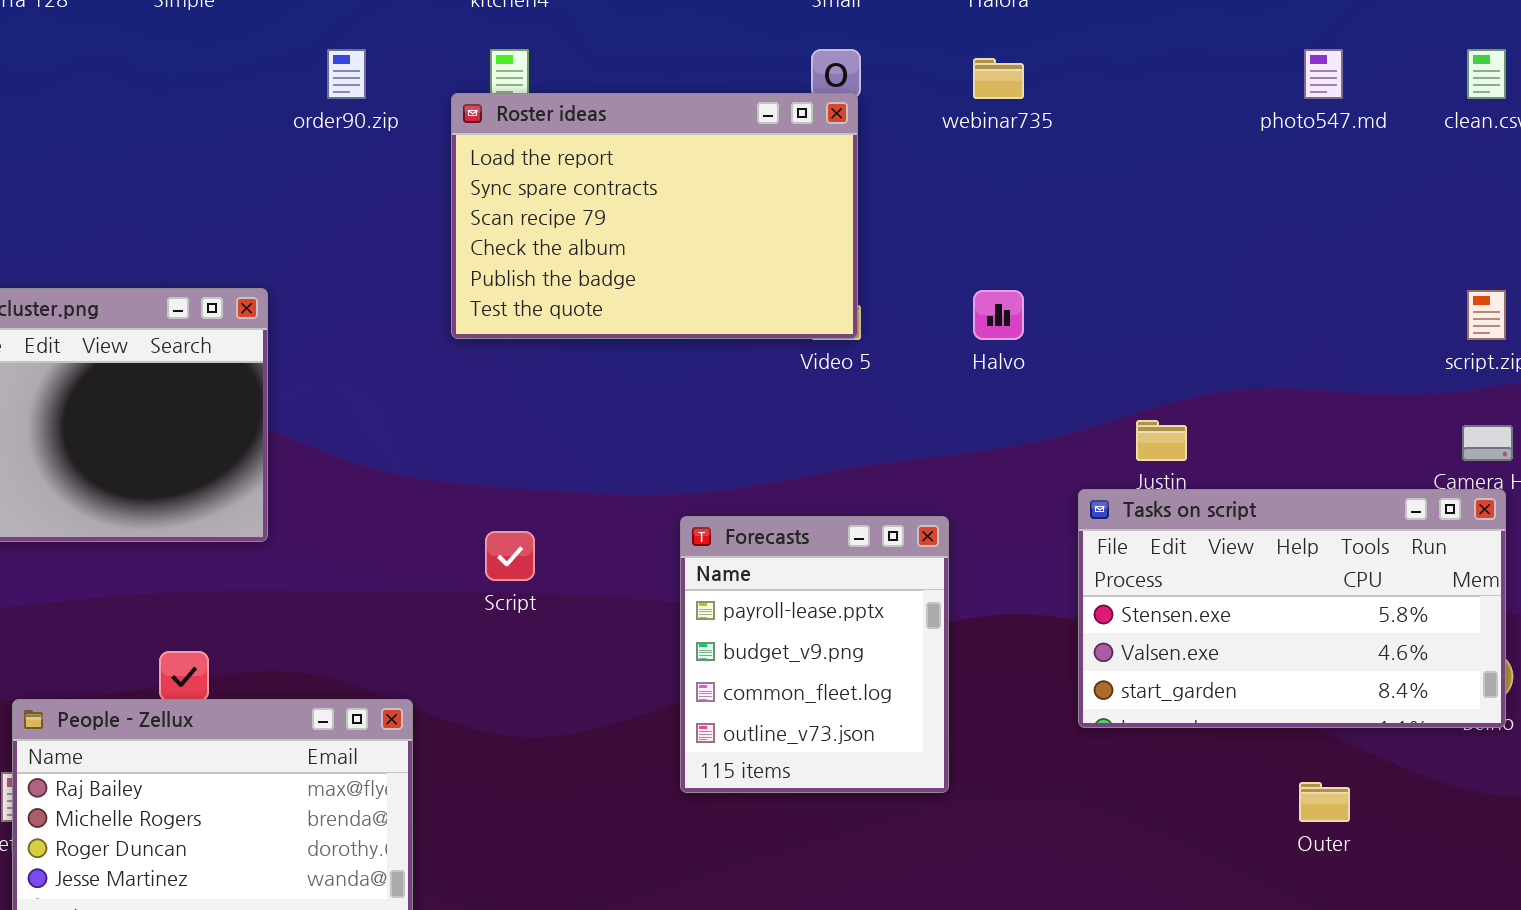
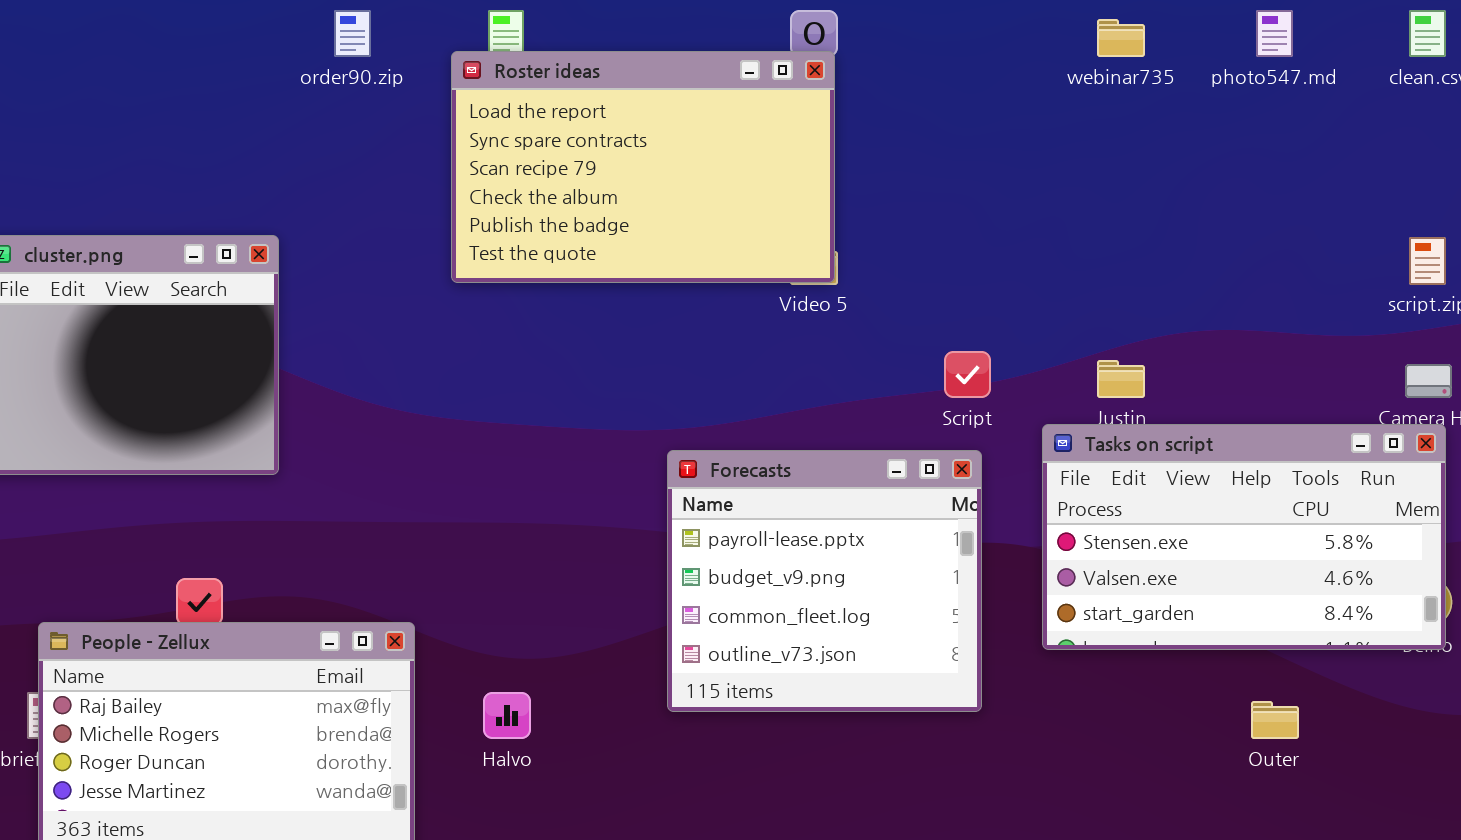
webinar735: [973,58,1024,99] -> [1097,19,1145,57], moved
Halvo: [973,290,1024,340] -> [483,692,531,739], moved
Forecasts: [680,516,949,793] -> [667,450,982,712], resized
Script: [485,531,535,581] -> [944,351,991,398], moved

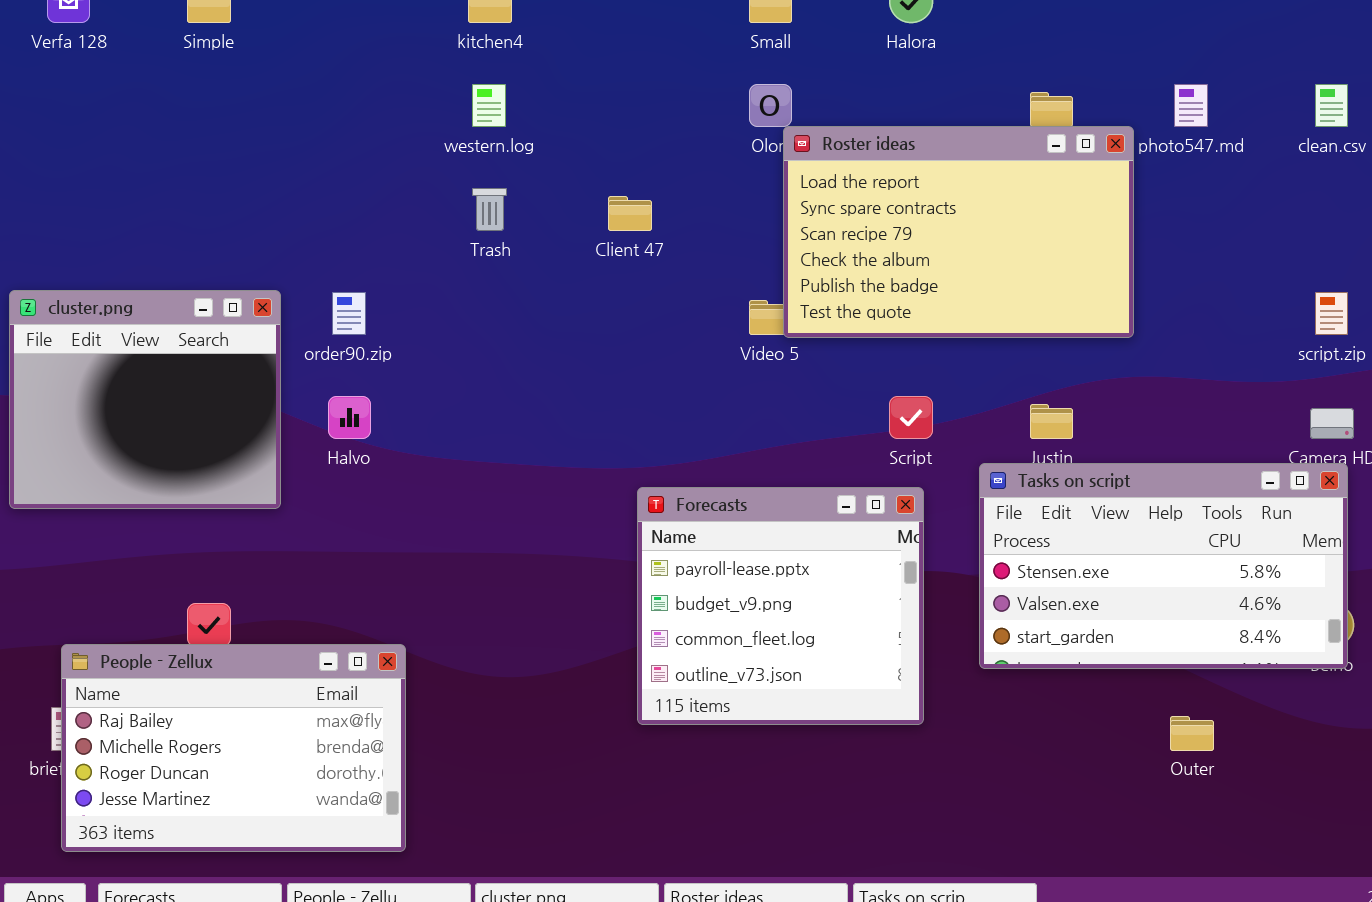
order90.zip: [334,10,371,57] -> [332,292,366,335], moved
Roster ideas: [451,51,835,283] -> [783,126,1134,338], moved
Halvo: [483,692,531,739] -> [328,396,371,439], moved

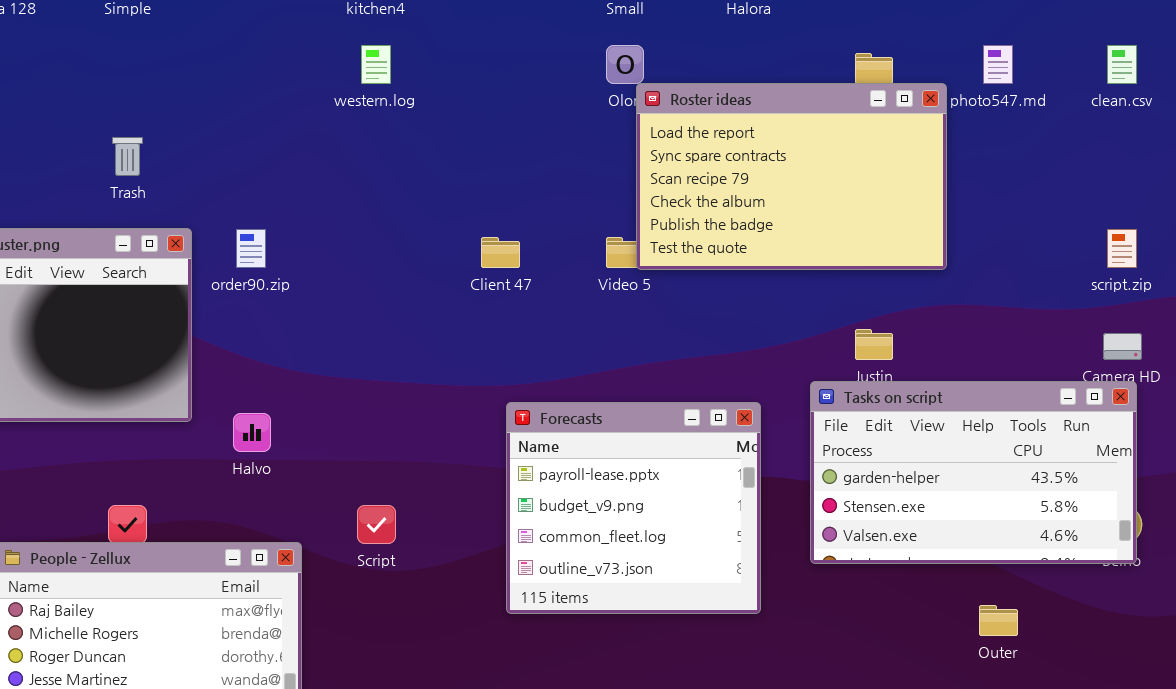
Trash: [472,188,507,231] -> [112,137,143,176], moved
Client 47: [608,196,652,231] -> [481,237,520,268], moved
Halvo: [328,396,371,439] -> [233,413,271,452], moved
Script: [889,396,933,439] -> [357,505,396,544], moved
Tasks on script: [979,463,1348,669] -> [810,381,1137,564], scrolled up 1 row

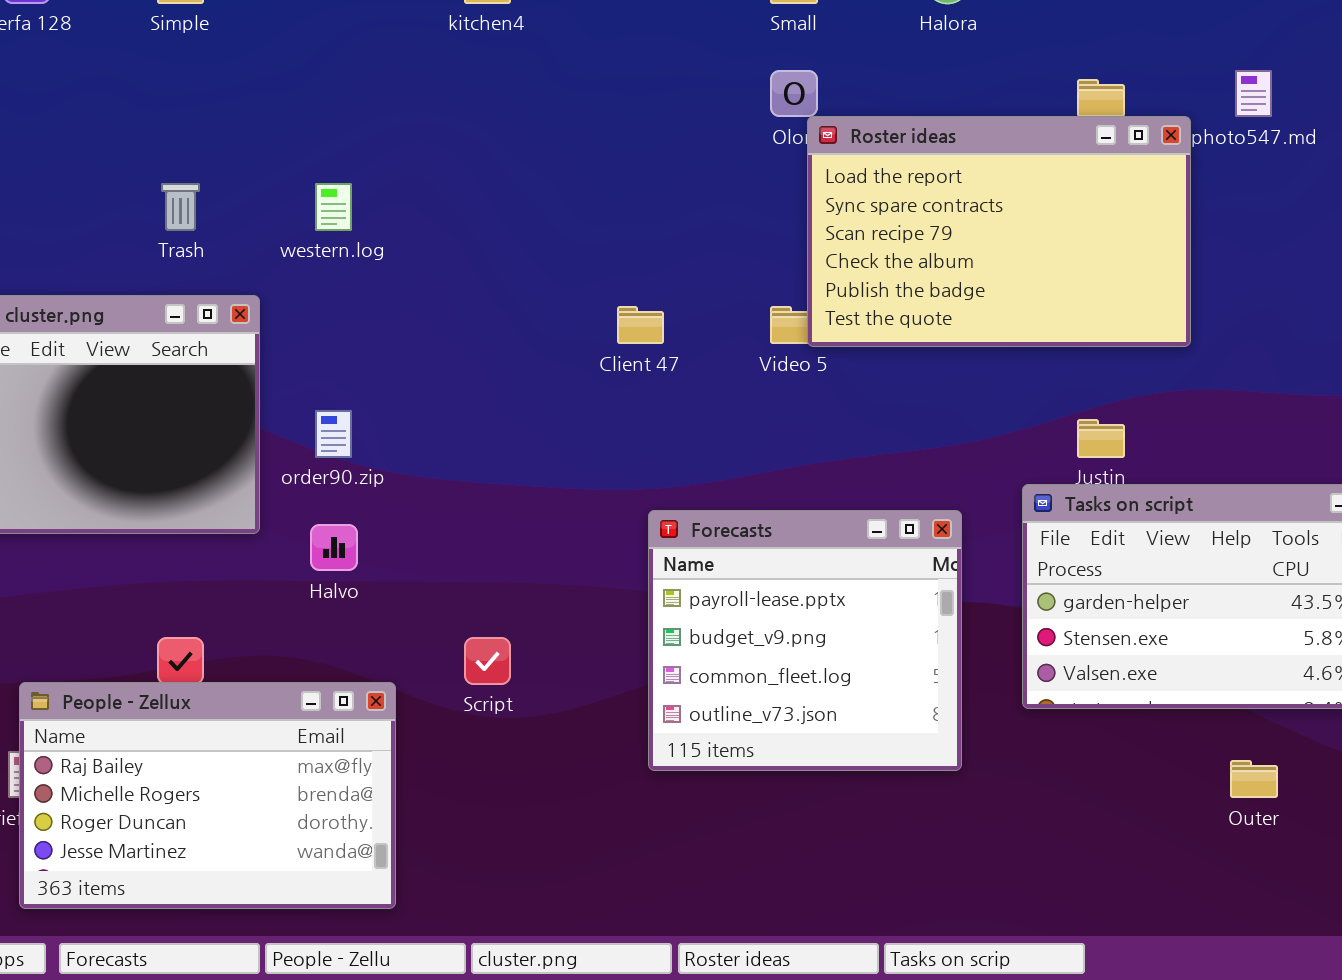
western.log: [361,45,391,84] -> [315,183,352,231], moved
order90.zip: [236,229,266,268] -> [315,410,352,458], moved

